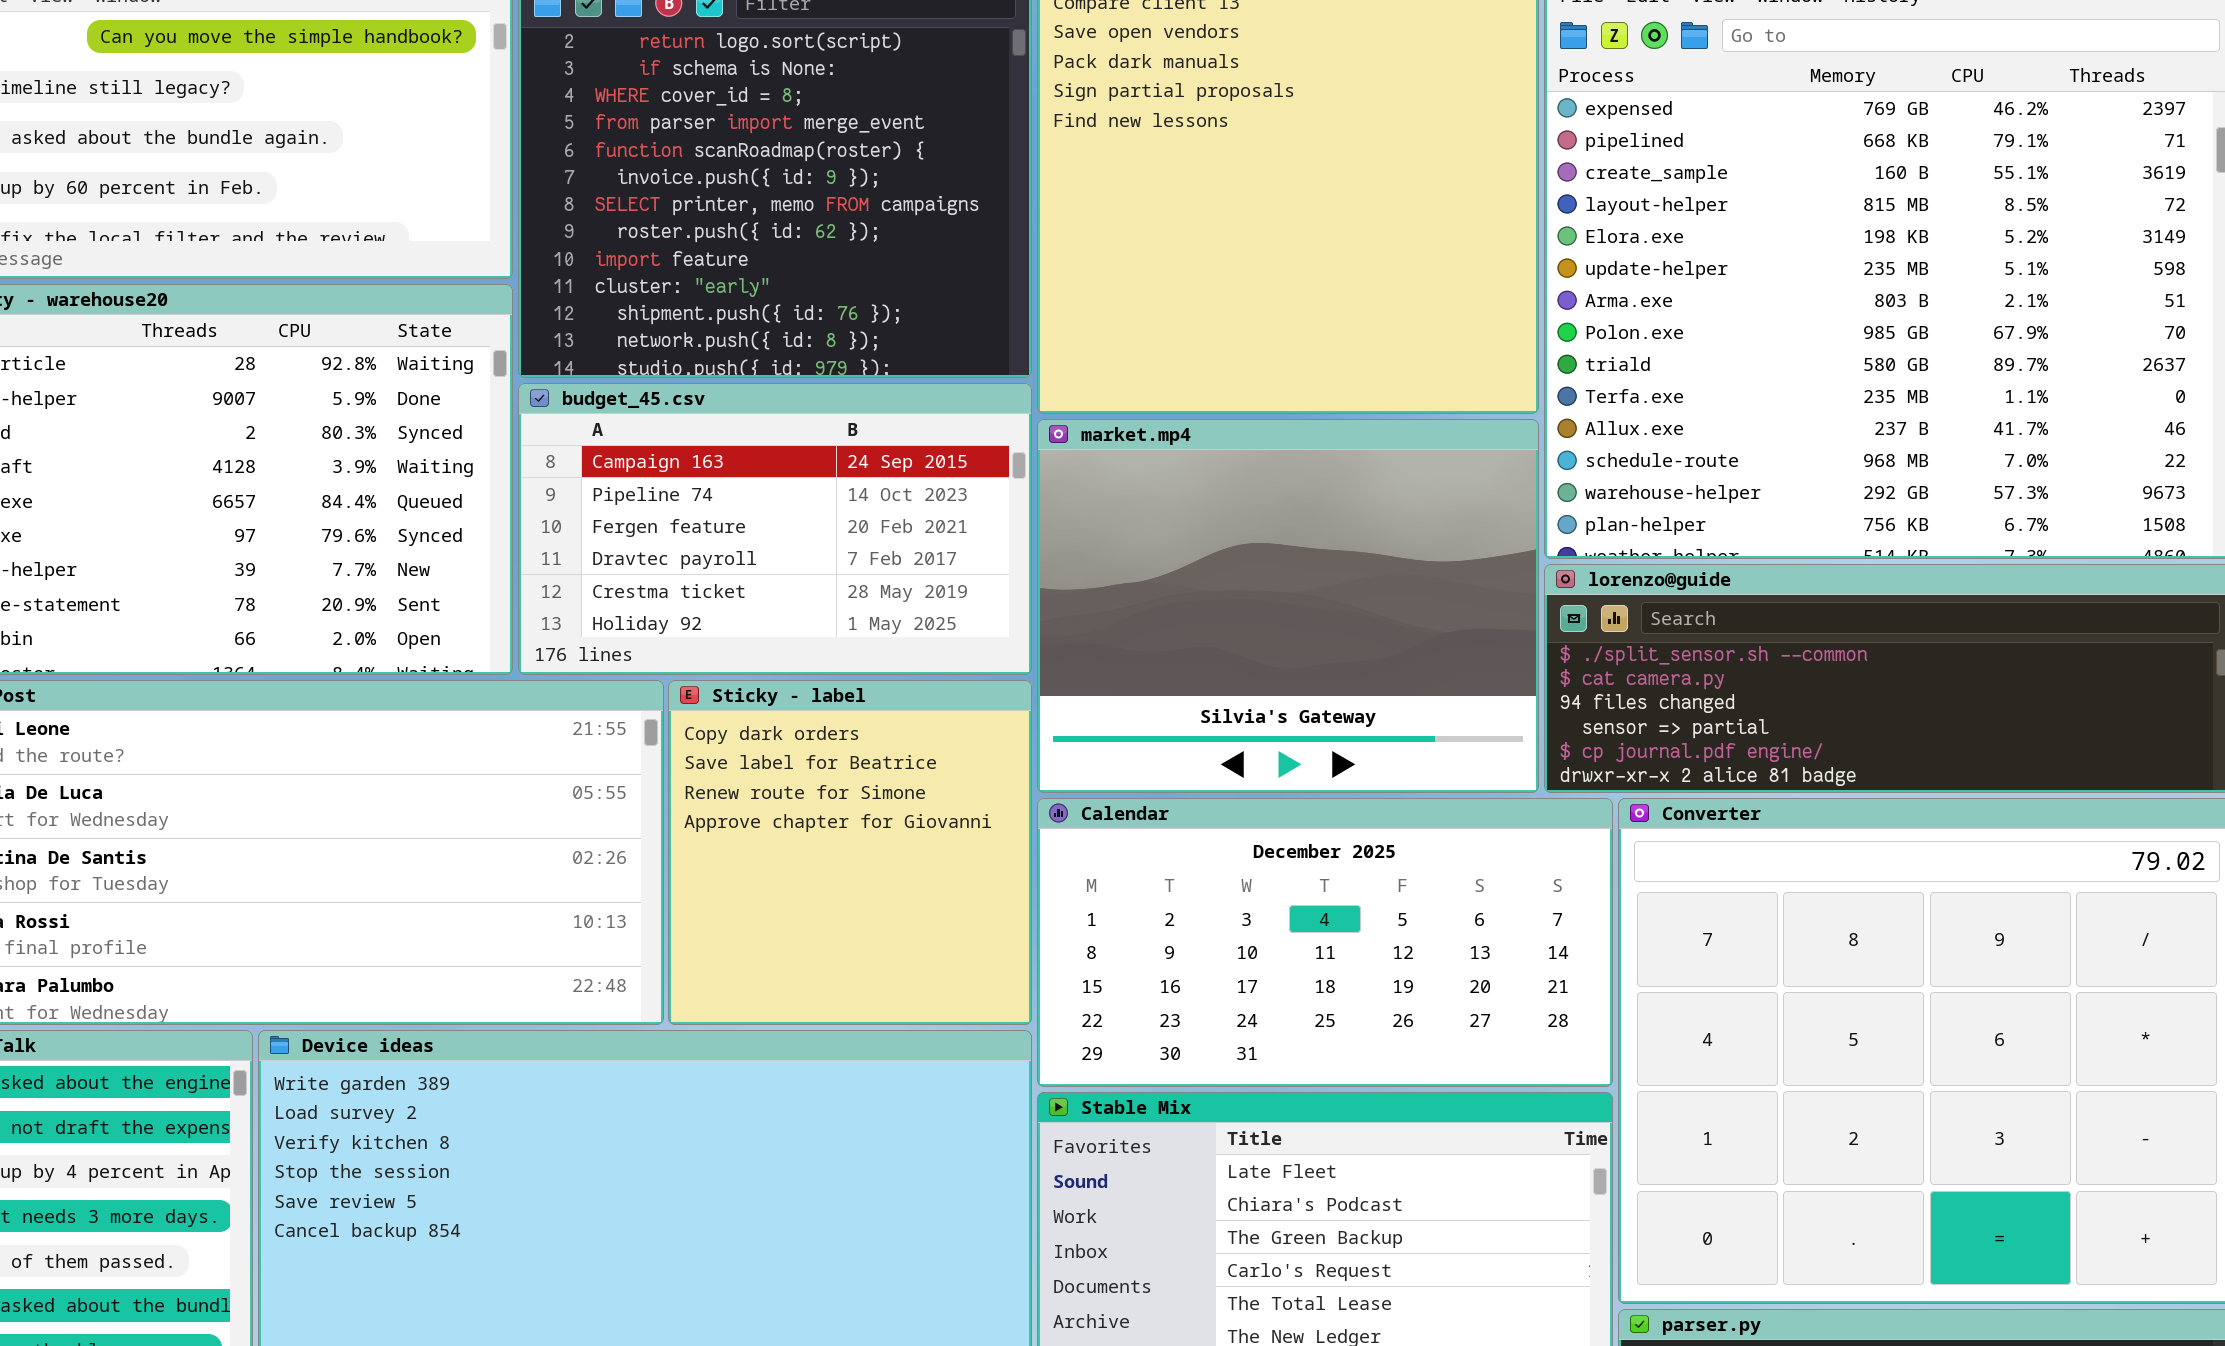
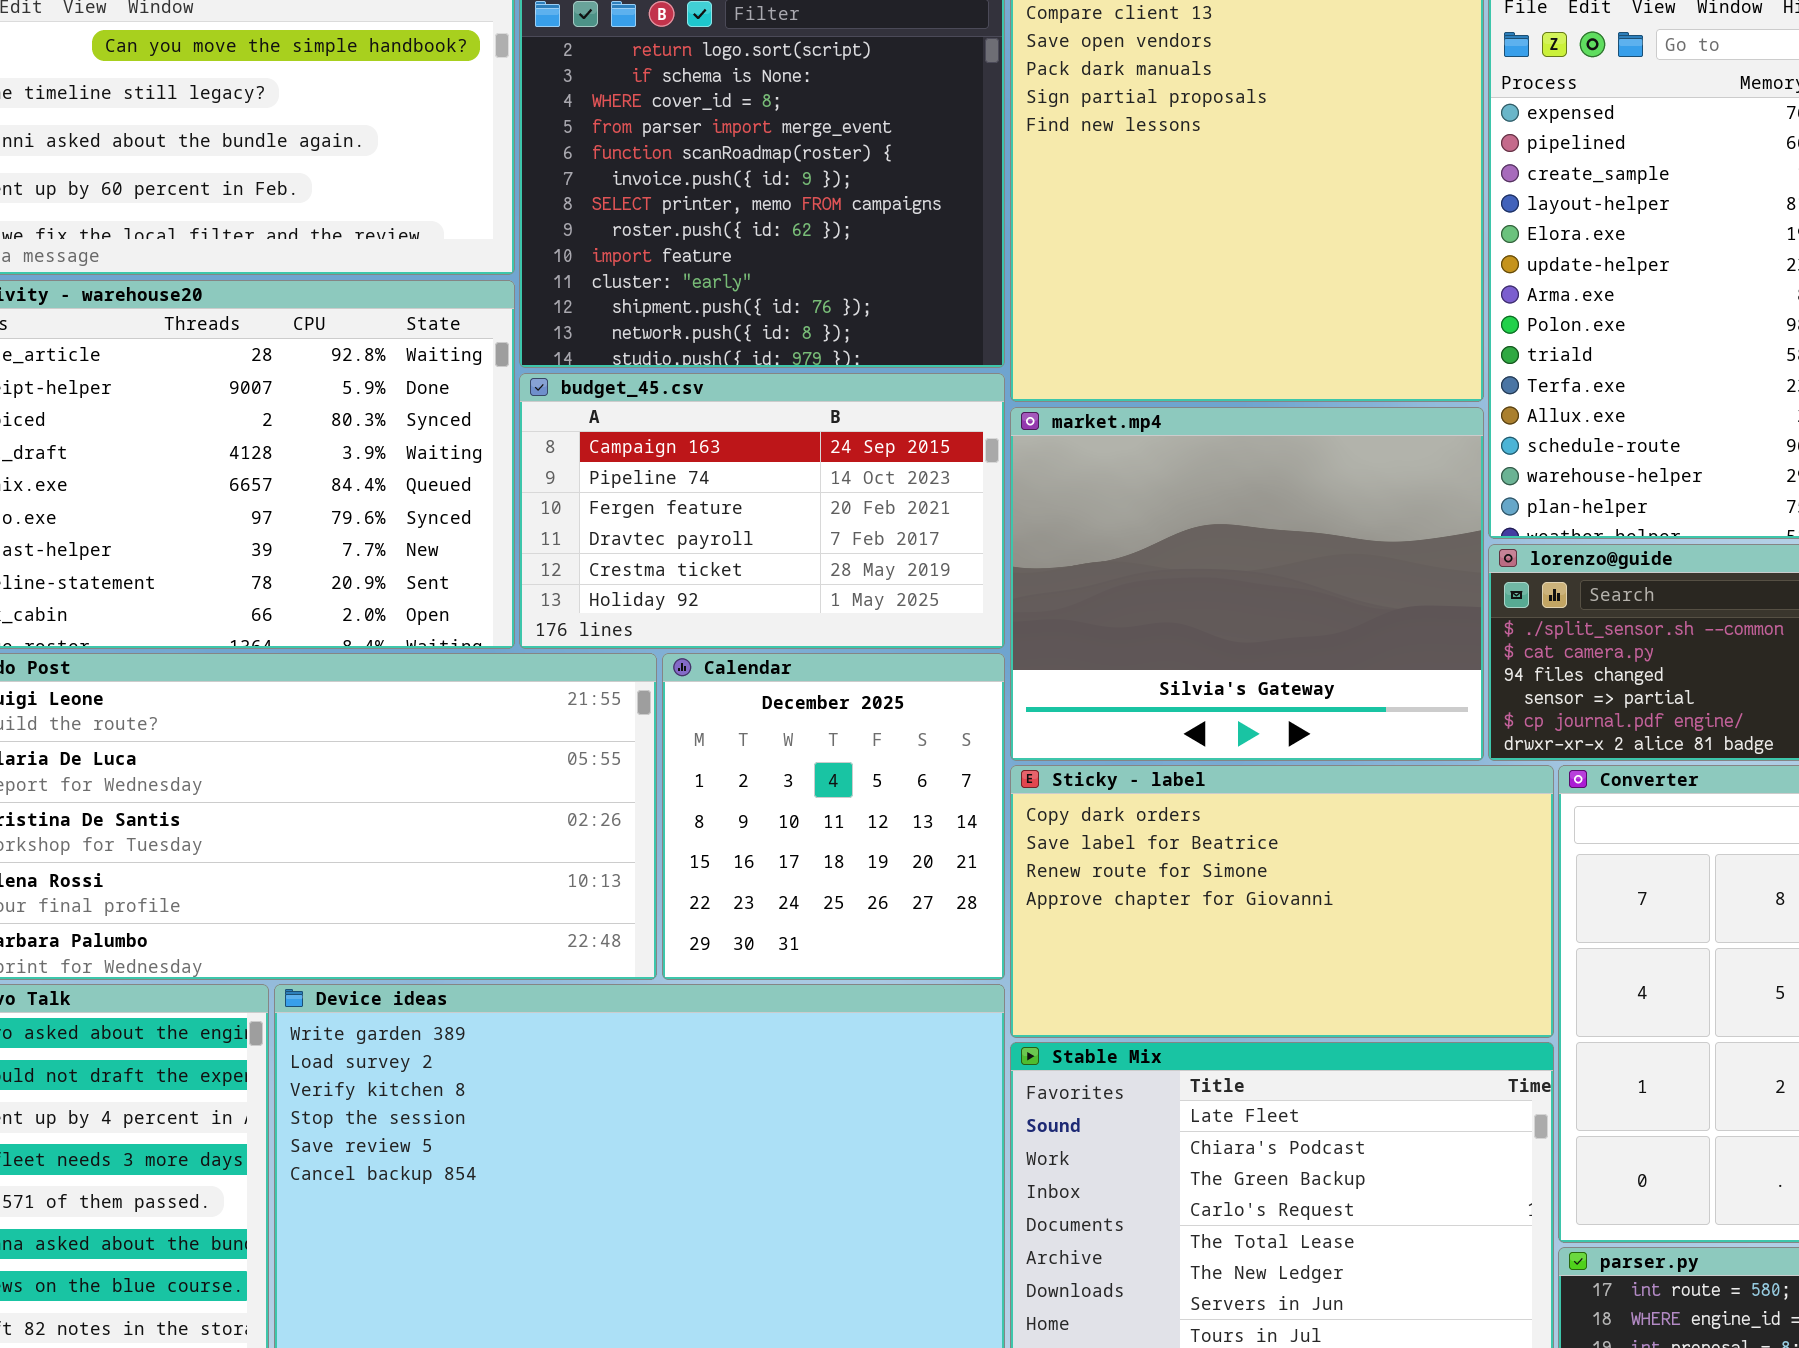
Sticky - label: [668,680,1032,1025] -> [1010,765,1554,1038], moved, resized
Calendar: [1037,798,1613,1087] -> [662,653,1005,980], moved, resized

